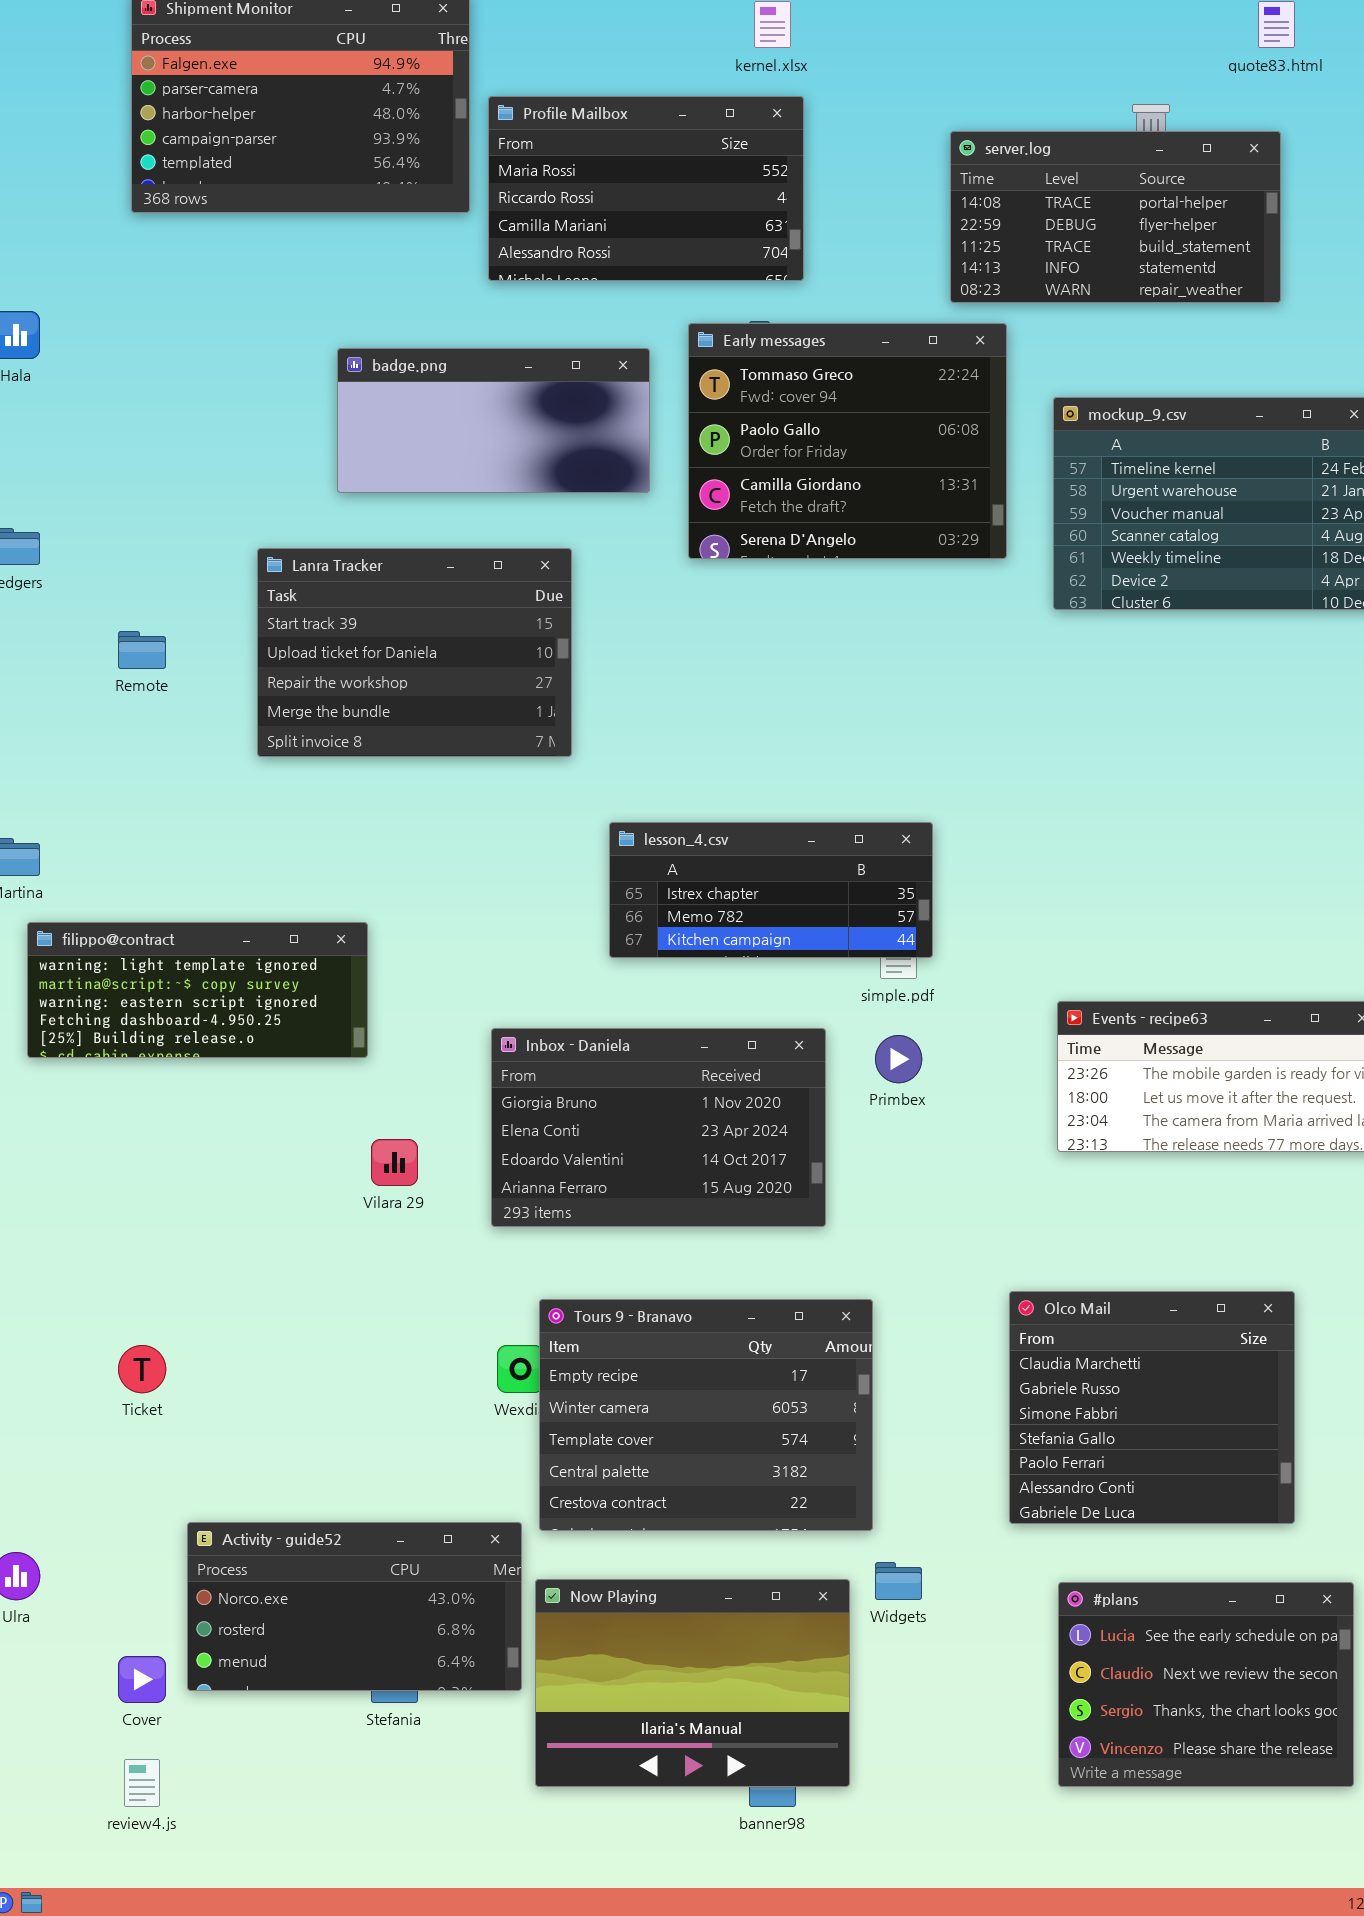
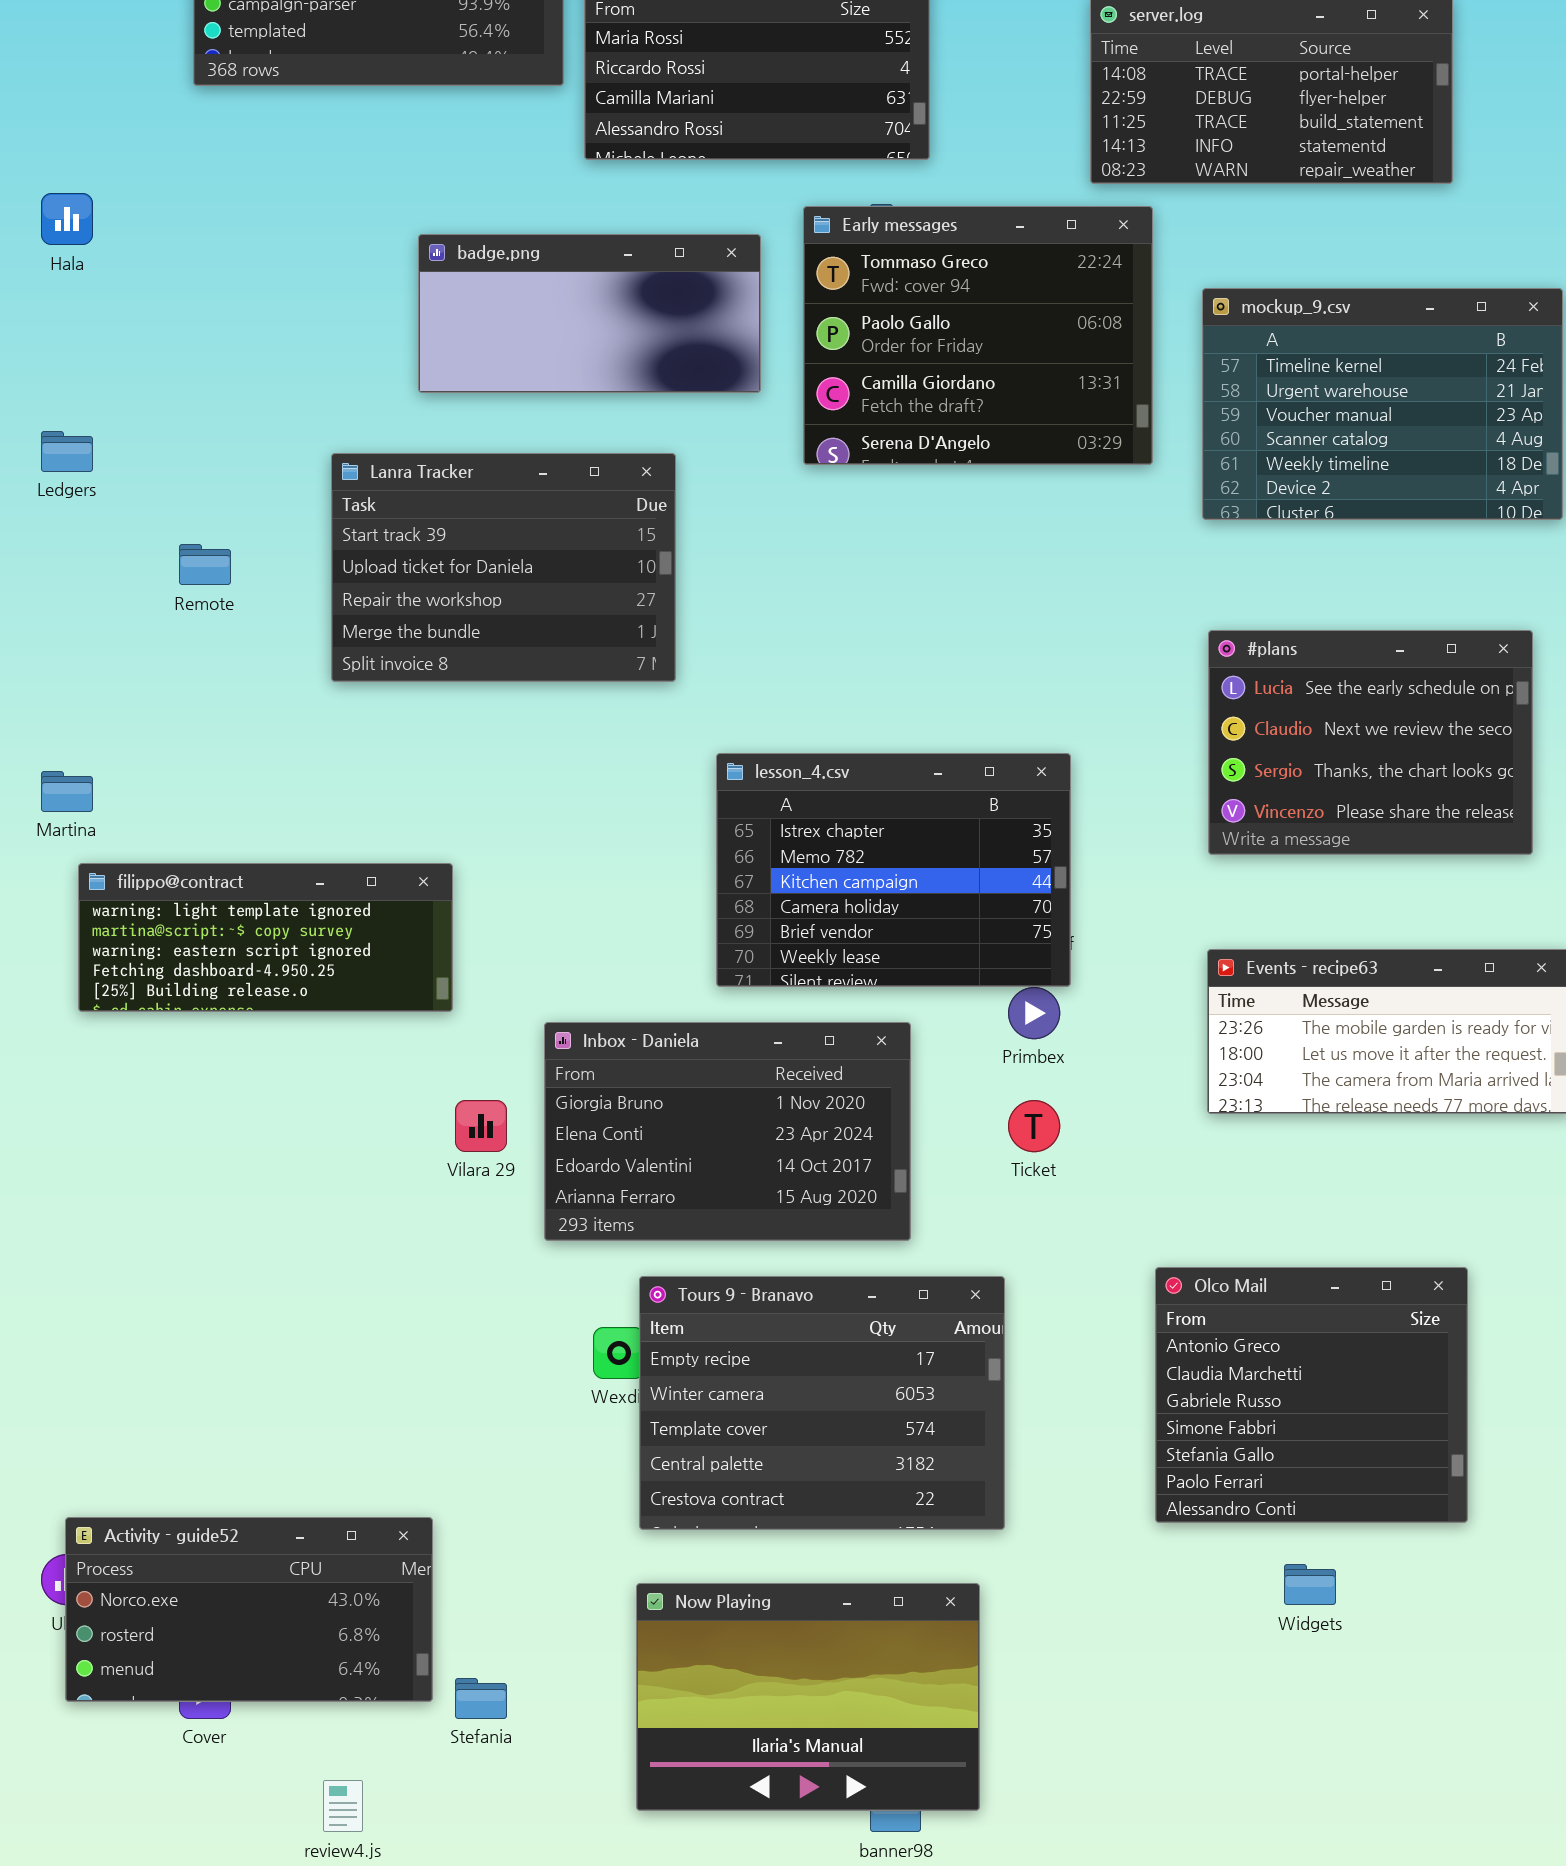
lesson_4.csv: [609,822,933,958] -> [716,753,1071,987], resized
Inbox - Daniela: [491,1028,826,1227] -> [544,1022,911,1241], moved
Olco Mail: [1009,1291,1295,1524] -> [1155,1267,1468,1523], scrolled up 1 row
Ticket: [118,1345,166,1393] -> [1008,1100,1060,1152], moved
Activity - guide52: [187,1522,522,1691] -> [65,1517,433,1702], moved
Widgets: [875,1562,922,1600] -> [1284,1564,1336,1605], moved
#plans: [1058,1582,1354,1787] -> [1208,630,1533,855], moved
review4.js: [124,1759,160,1807] -> [323,1780,363,1832], moved

